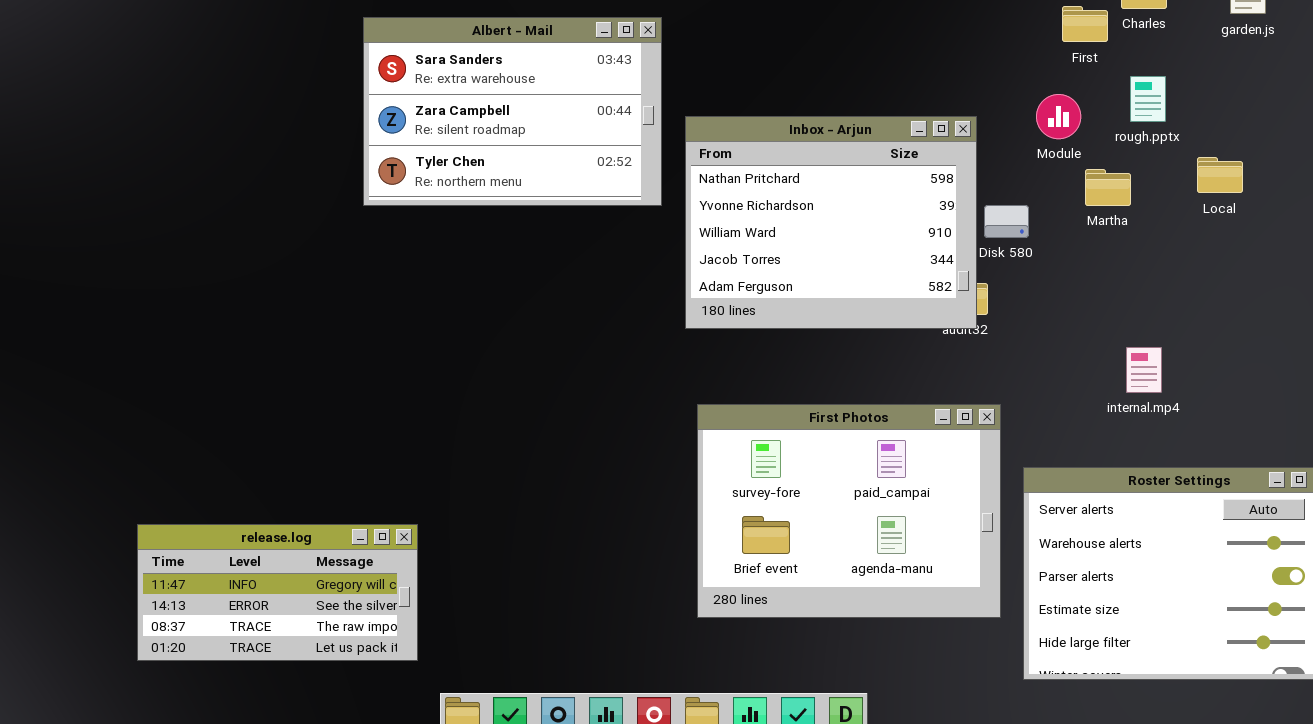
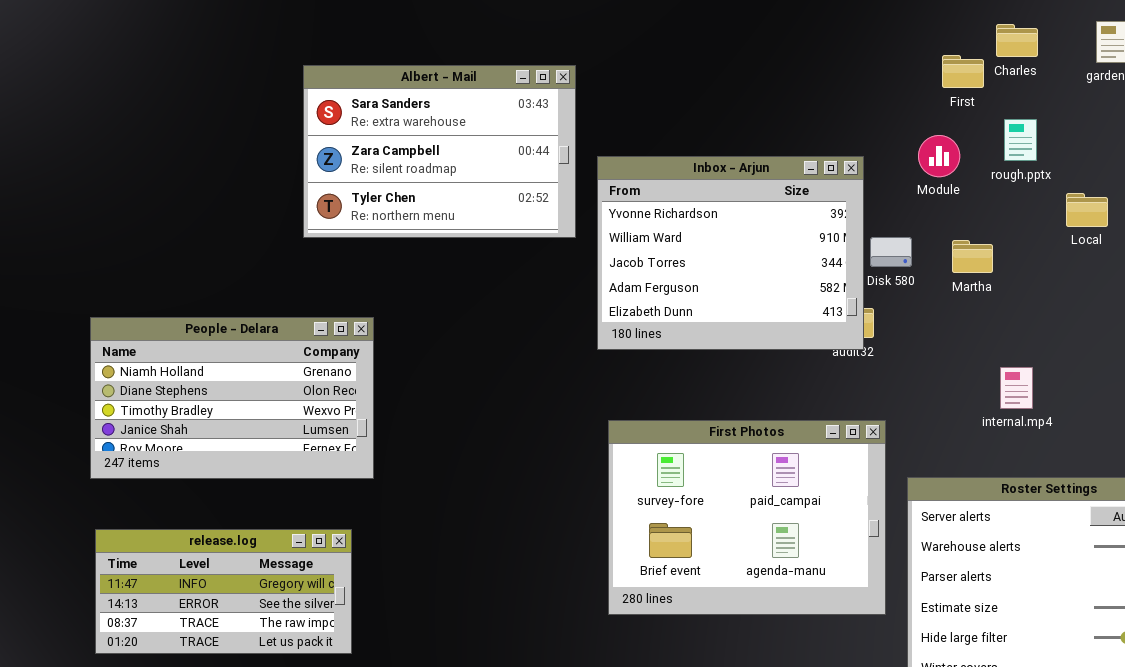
Inbox - Arjun: [685,116,977,329] -> [597,156,864,350], scrolled down 1 row
Martha: [1085,169,1131,206] -> [952,240,993,273], moved
People - Delara: none -> [90,317,374,479], opened

